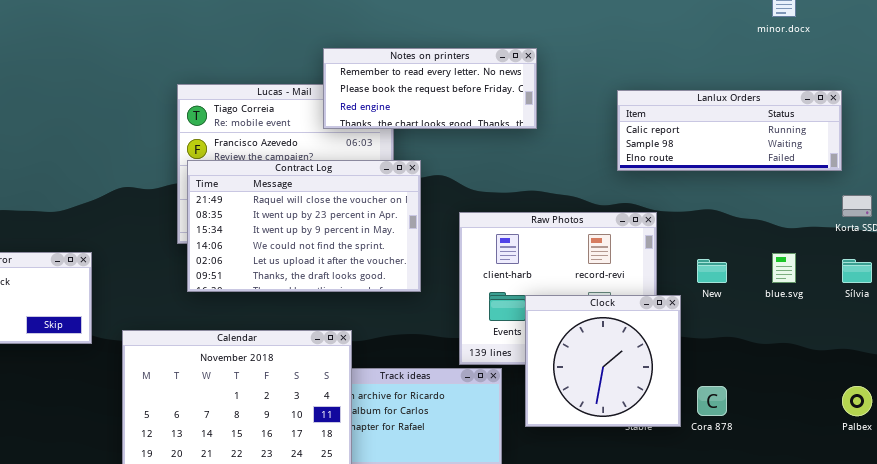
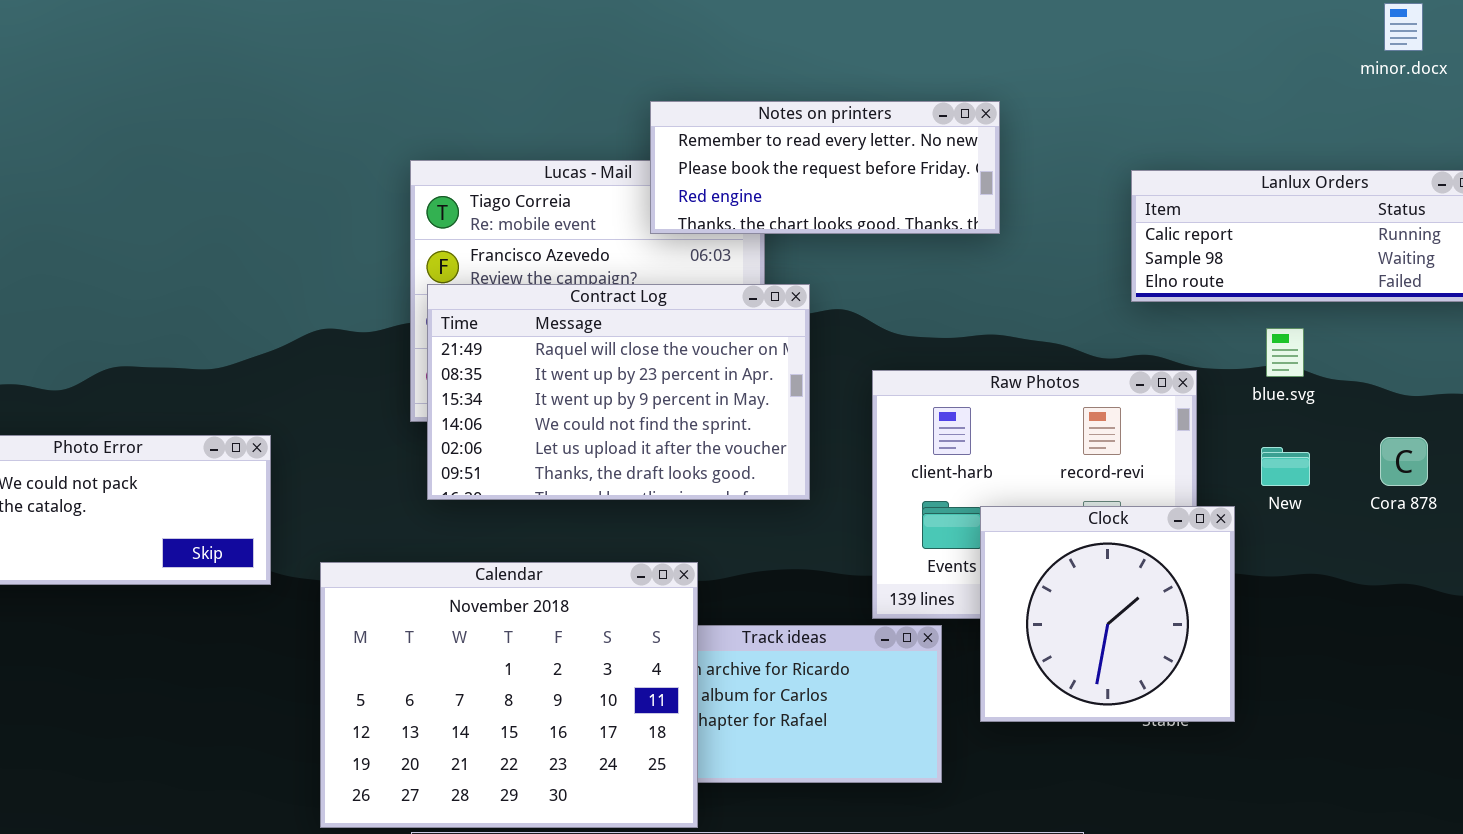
blue.svg: [772,253,796,283] -> [1266,328,1304,377], moved
Cora 878: [697,386,727,416] -> [1380,437,1428,486], moved

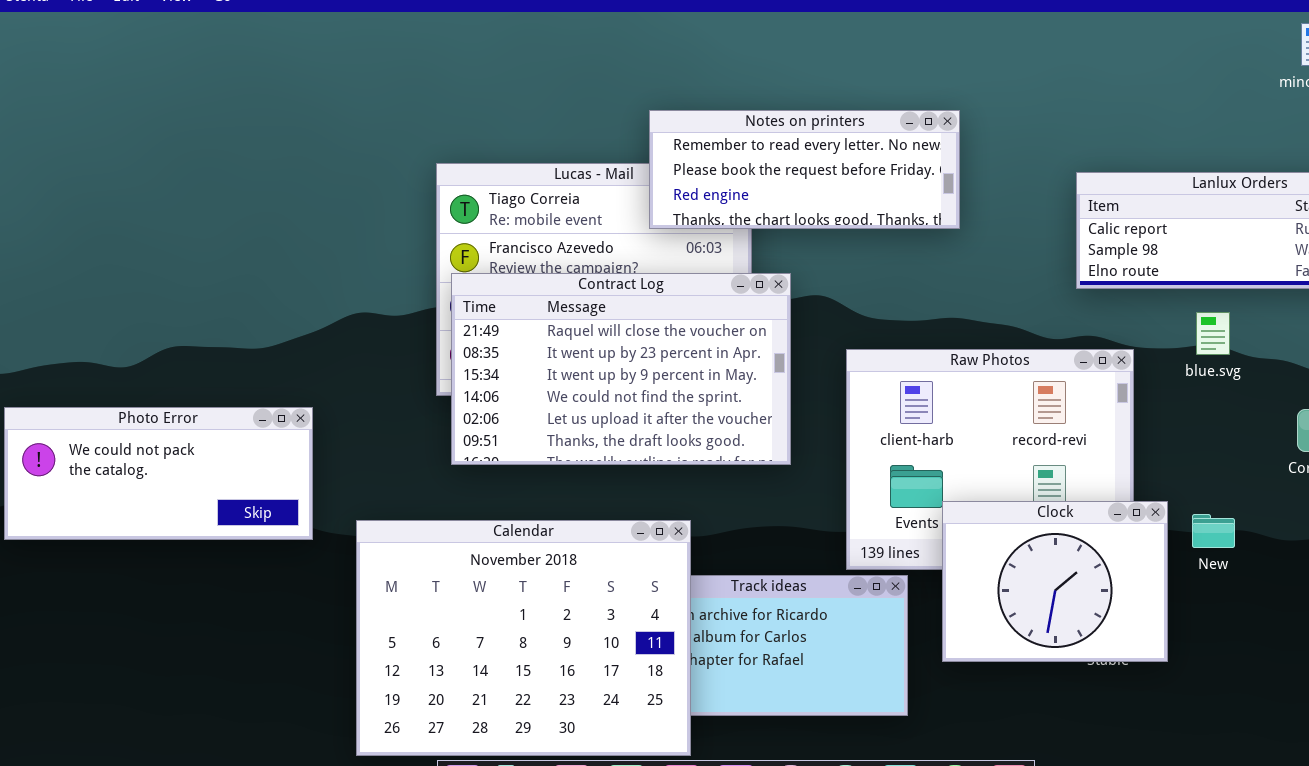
New: [1261,447,1310,486] -> [1192,514,1235,548], moved
Clock: [980,506,1235,722] -> [942,501,1168,662], resized

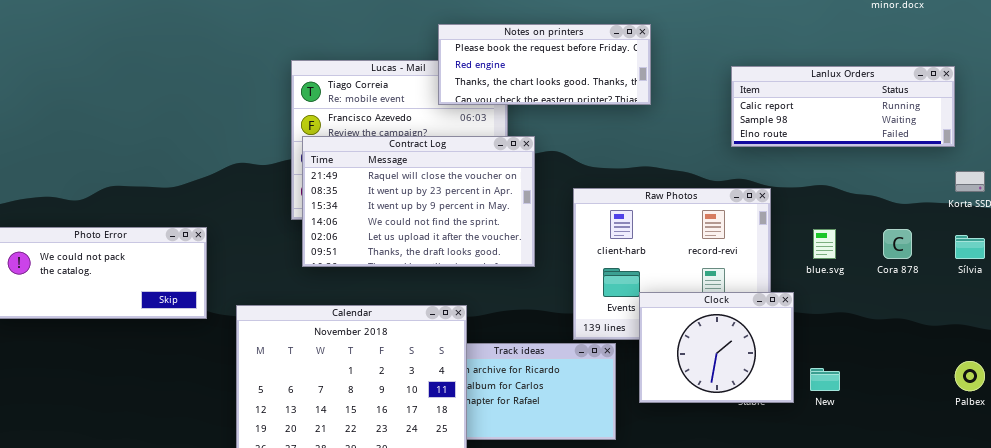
Notes on printers: [649,110,960,229] -> [438,24,651,105], scrolled down 1 row
blue.svg: [1196,312,1230,355] -> [813,229,836,259], moved
New: [1192,514,1235,548] -> [810,368,840,391], moved

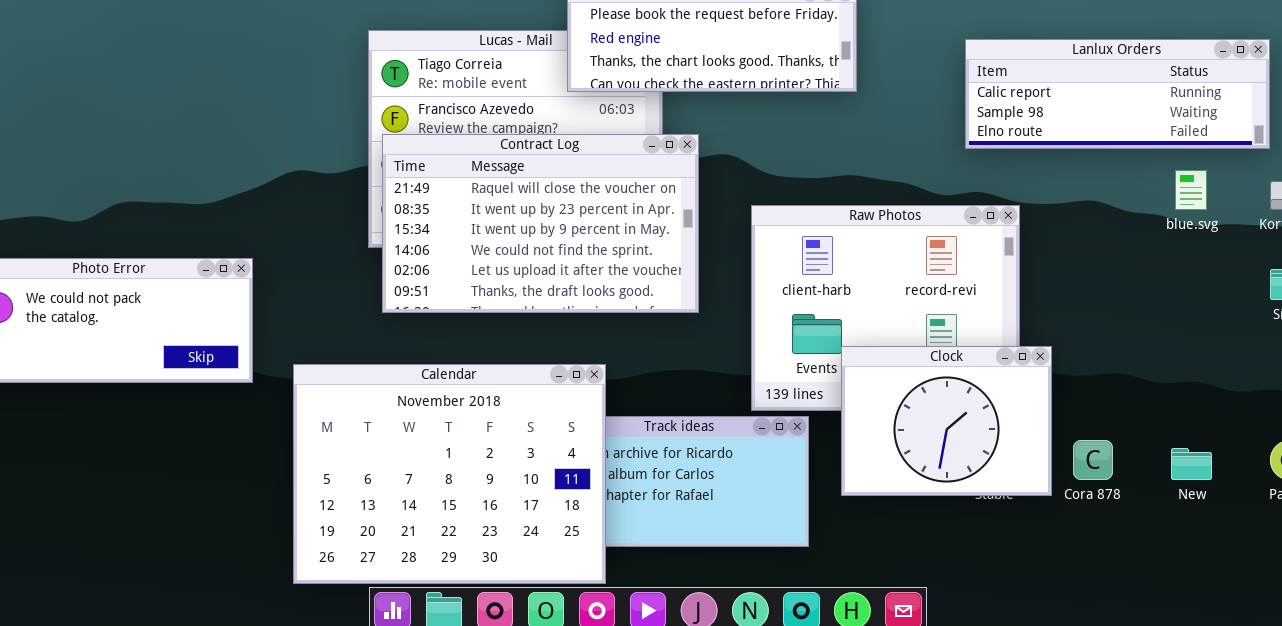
blue.svg: [813,229,836,259] -> [1175,170,1207,210], moved
Cora 878: [883,229,912,259] -> [1073,440,1113,480], moved
New: [810,368,840,391] -> [1171,448,1212,480], moved

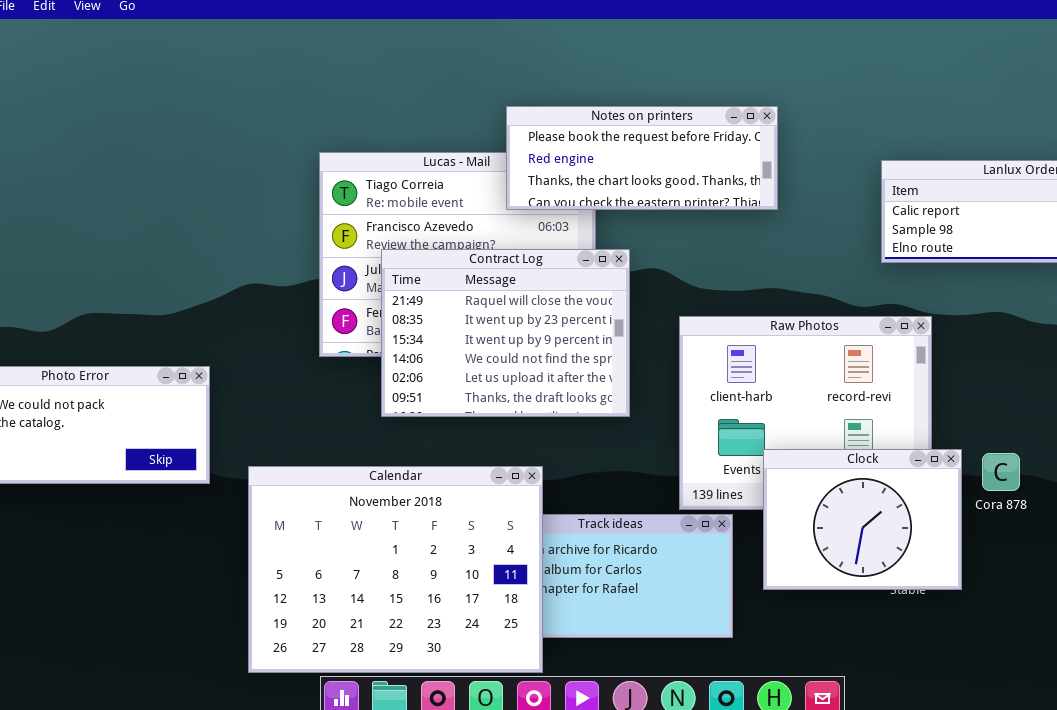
Contract Log: [382,134,699,313] -> [381,249,630,417], resized
Cora 878: [1073,440,1113,480] -> [982,453,1020,491], moved

